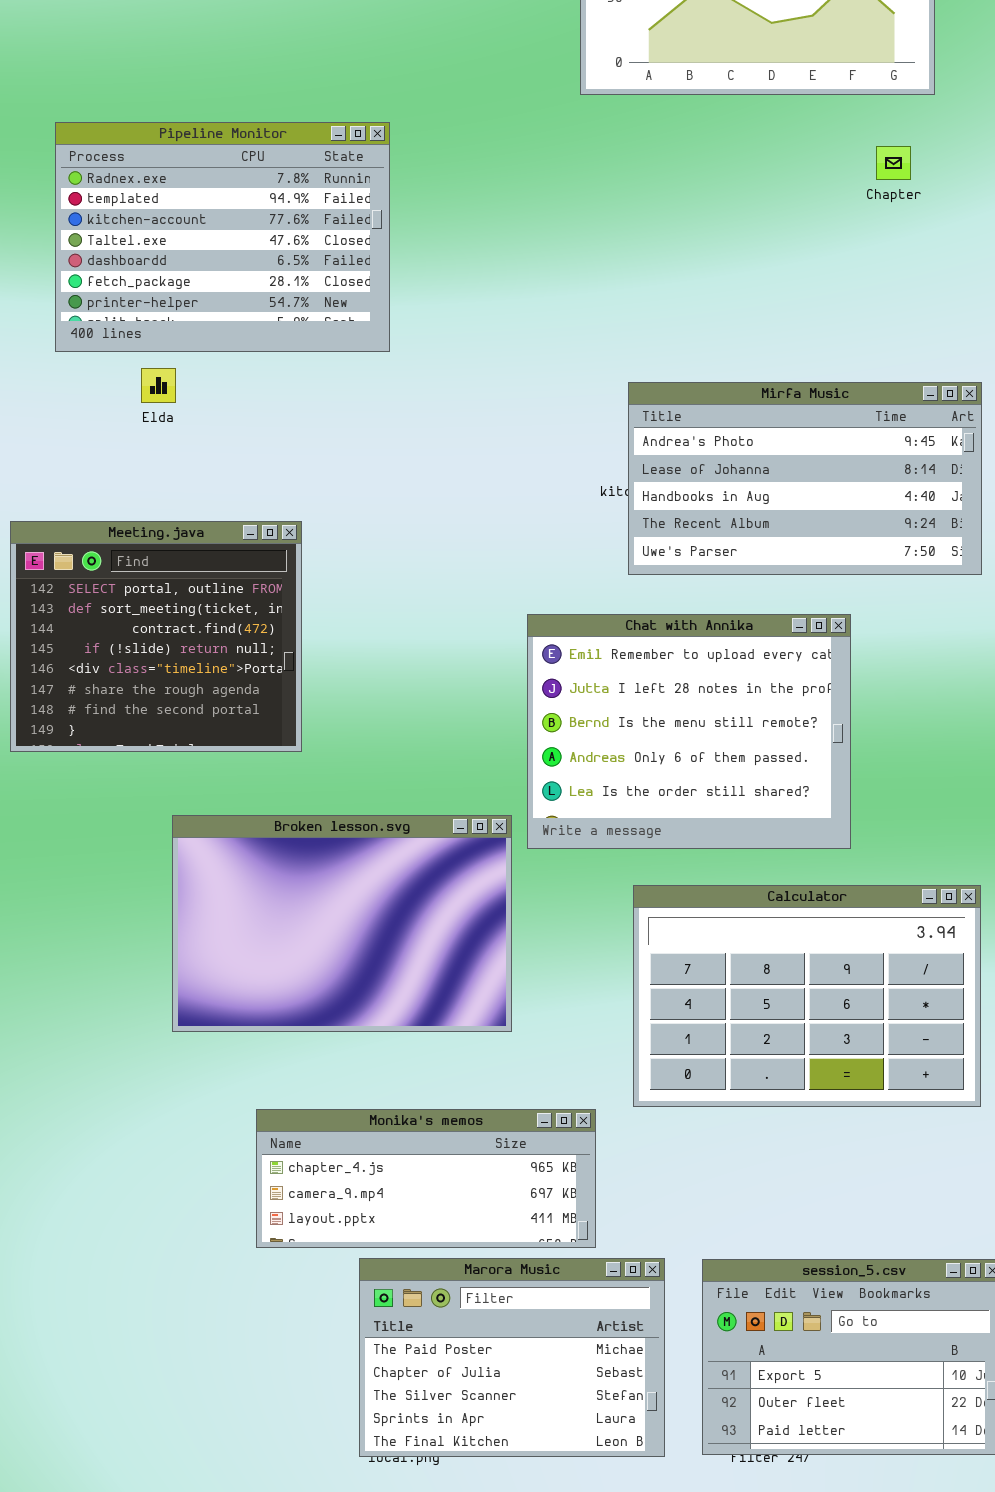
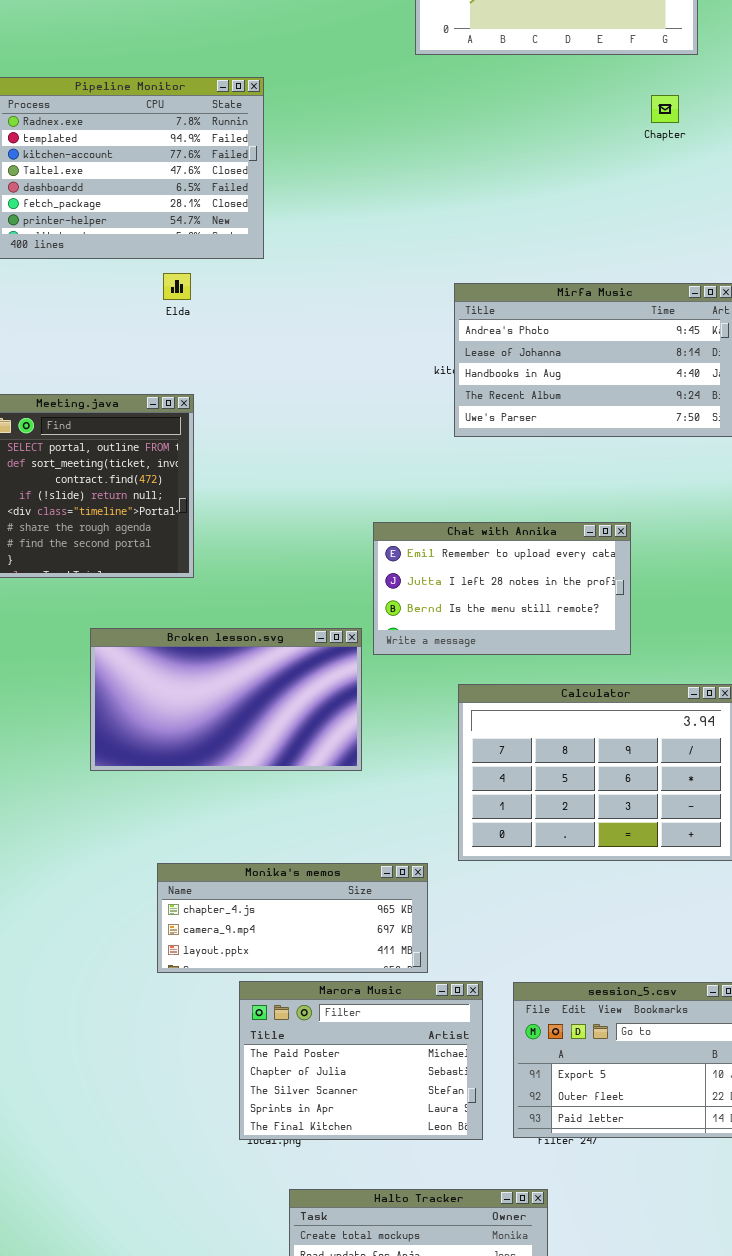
Elda: [141,368,176,403] -> [163,273,191,300], moved
Chat with Annika: [527,614,851,849] -> [373,522,631,655], resized
Broken lesson.svg: [172,815,512,1032] -> [90,628,362,771], resized

